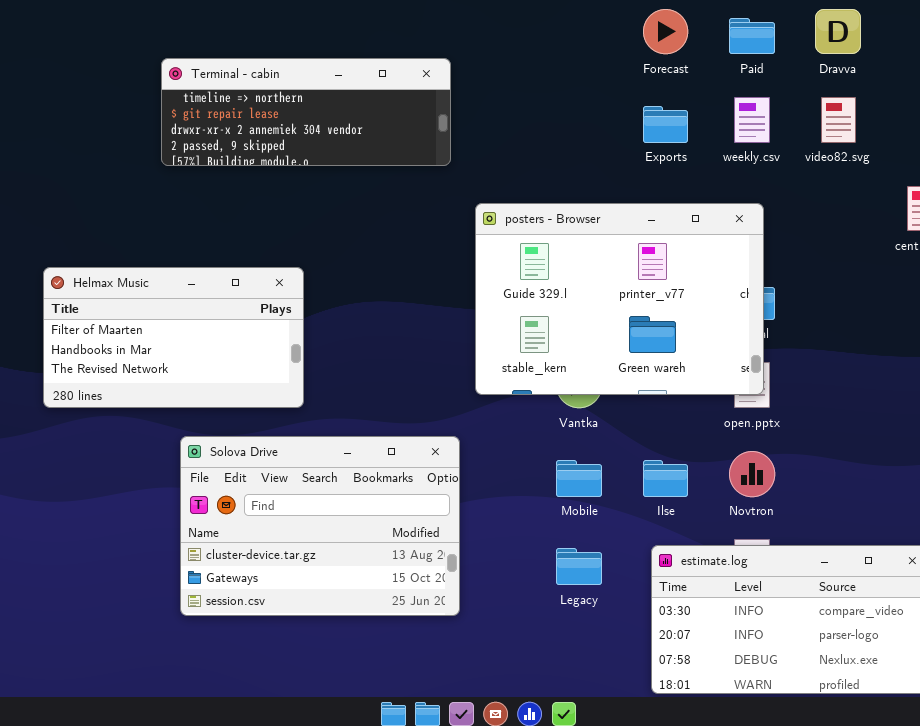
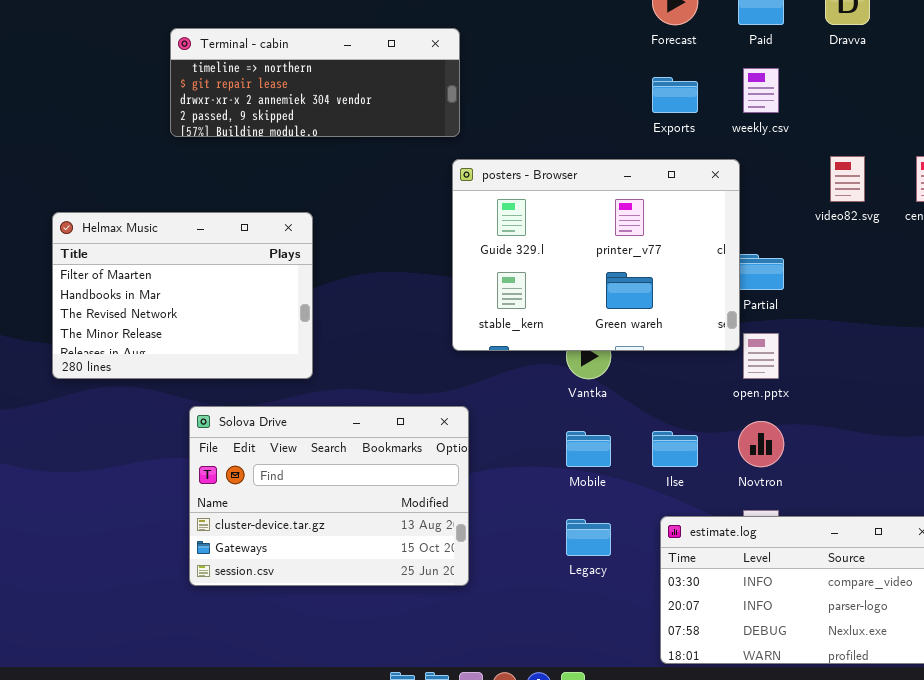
video82.svg: [821,97,856,143] -> [830,156,865,202], moved
posters - Browser: [475,203,764,395] -> [452,159,740,351], moved
Helmax Music: [43,267,304,408] -> [52,212,313,379], resized

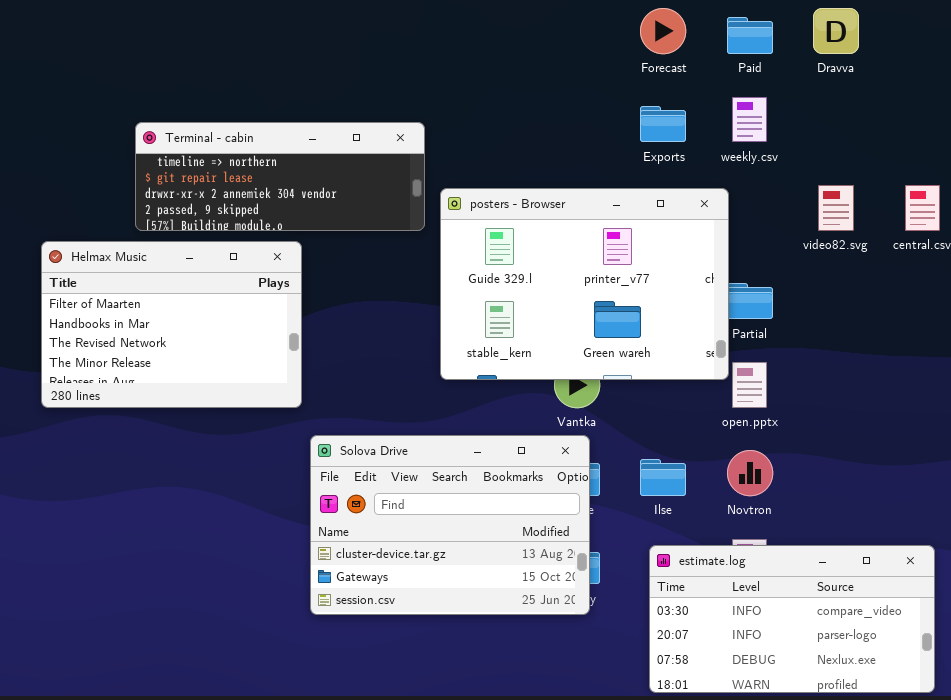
Terminal - cabin: [170,28,460,137] -> [135,122,425,231], moved
Solova Drive: [189,406,469,586] -> [310,435,590,615], moved

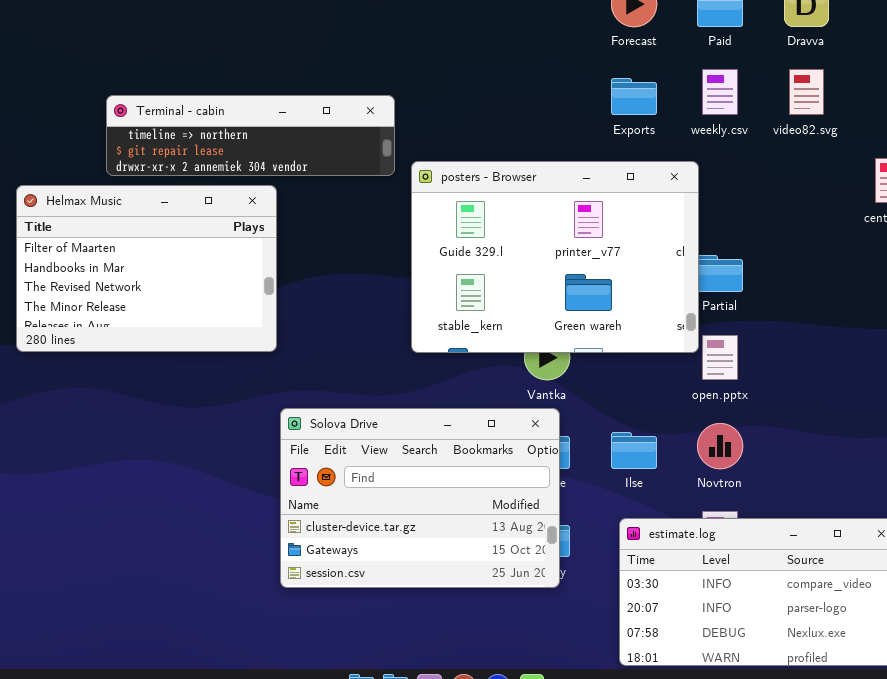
Terminal - cabin: [135,122,425,231] -> [106,95,395,176], resized
video82.svg: [818,185,854,231] -> [789,69,824,115], moved
Helmax Music: [41,241,302,408] -> [16,185,277,352], moved

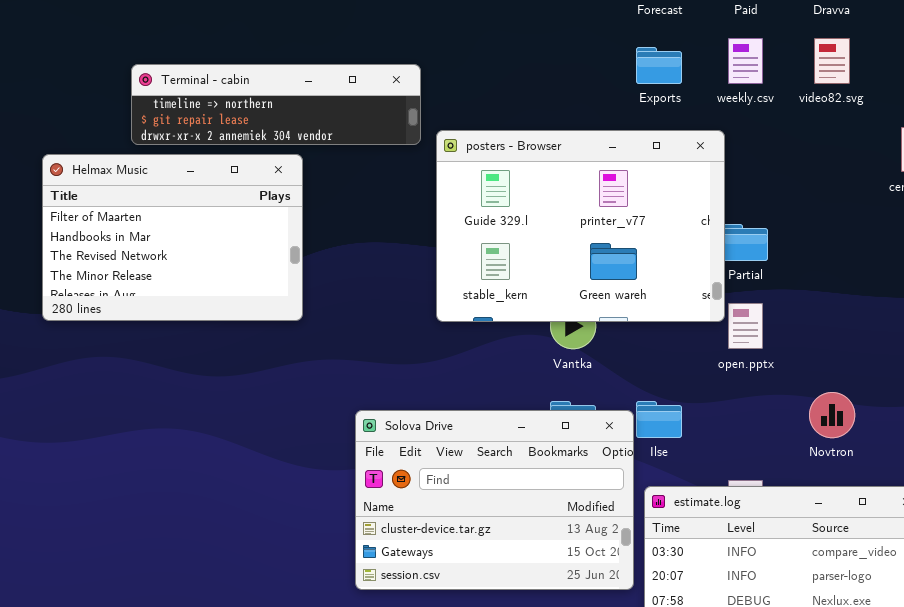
Solova Drive: [280,408,560,588] -> [355,410,634,590], moved
Novtron: [697,423,743,469] -> [809,392,855,438], moved

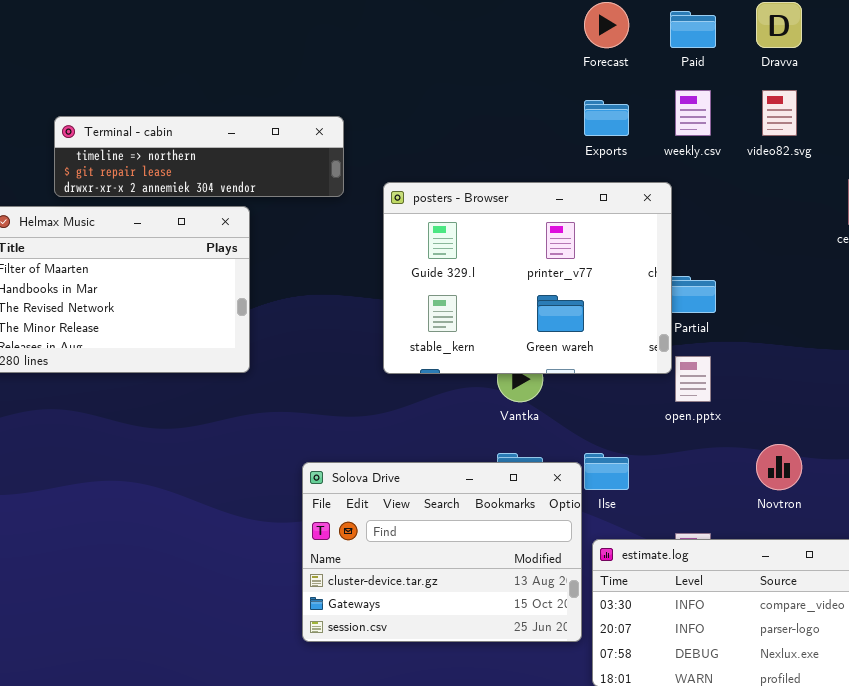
Terminal - cabin: [131,64,421,145] -> [54,116,344,197], moved

